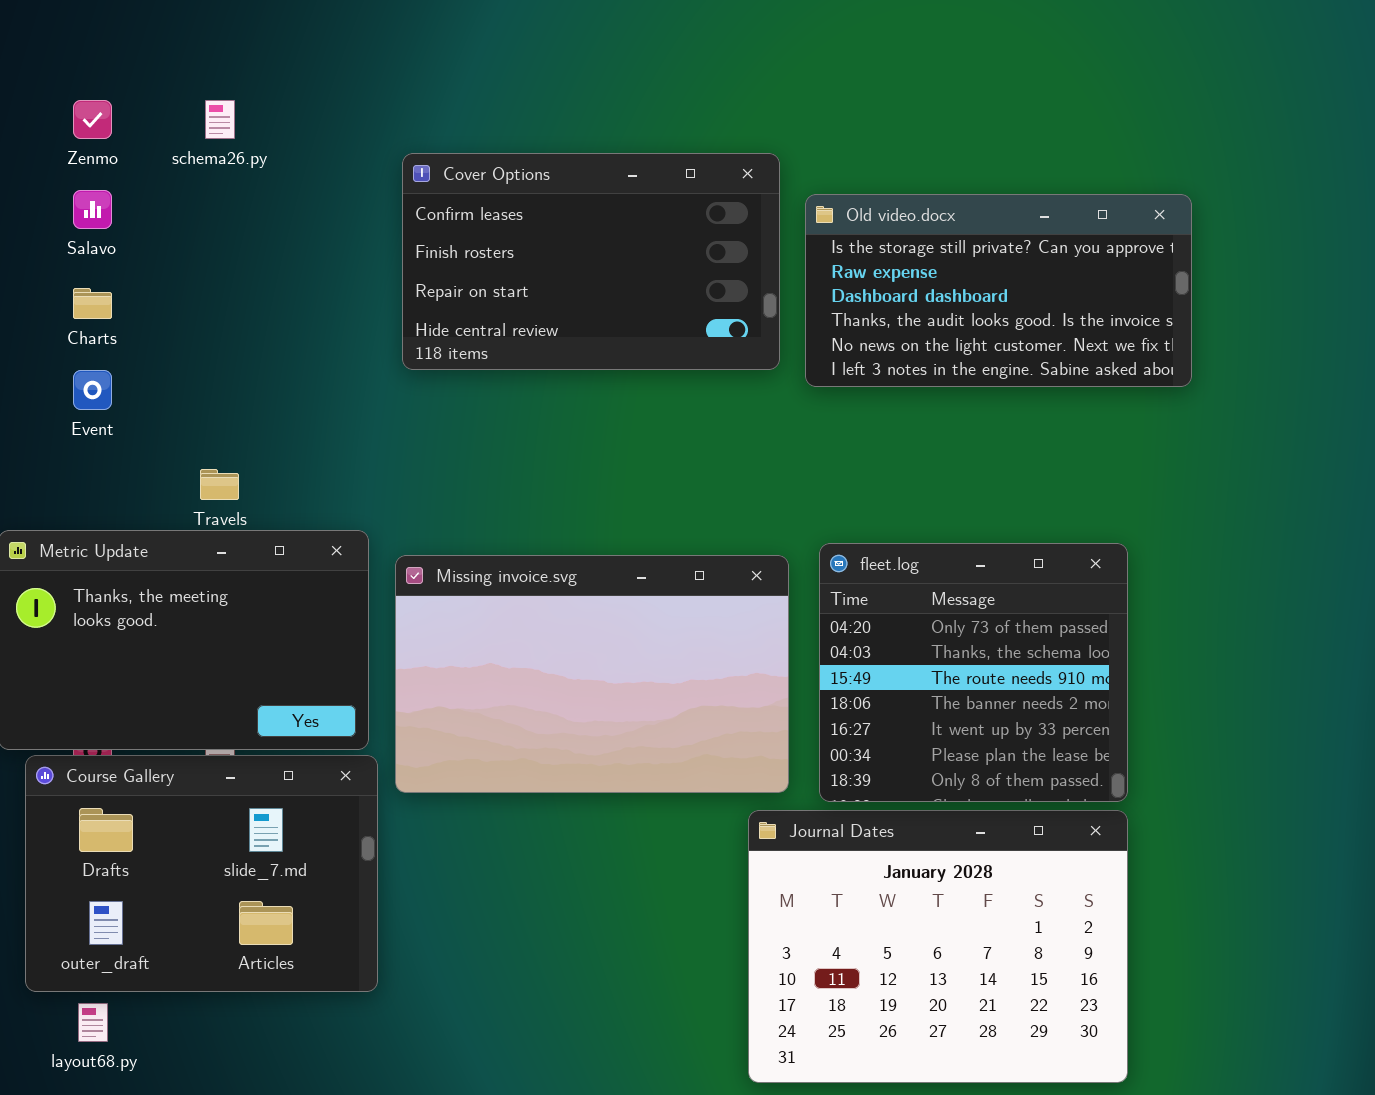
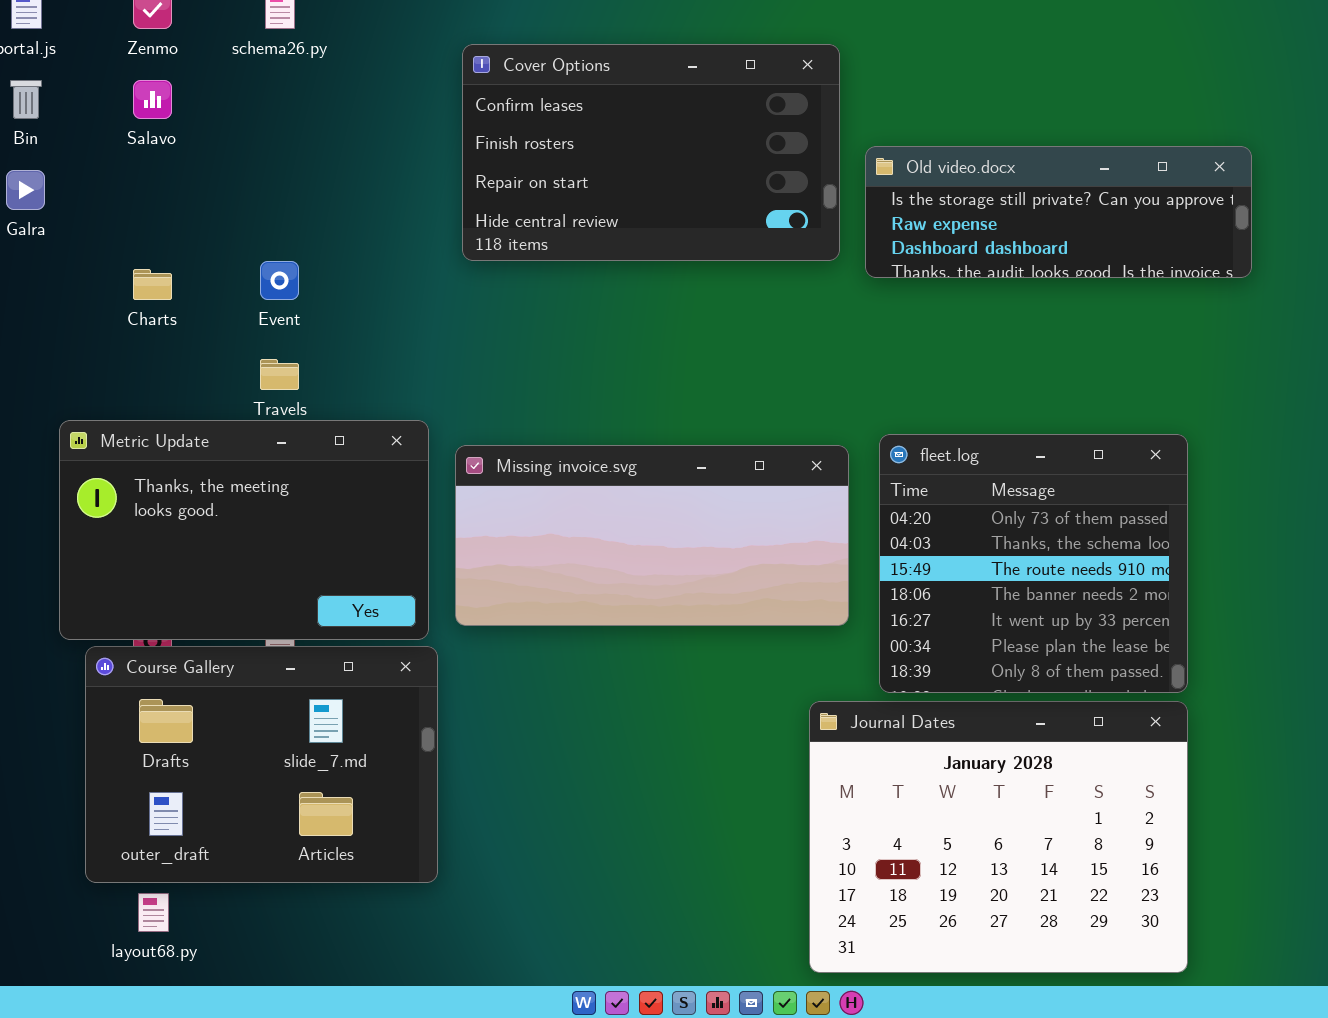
Old video.docx: [805,194,1192,387] -> [865,146,1252,278], resized
Charts: [73,288,112,319] -> [133,269,172,300], moved
Event: [73,370,112,410] -> [260,261,299,300], moved
Missing invoice.svg: [395,555,789,793] -> [455,445,849,626], resized

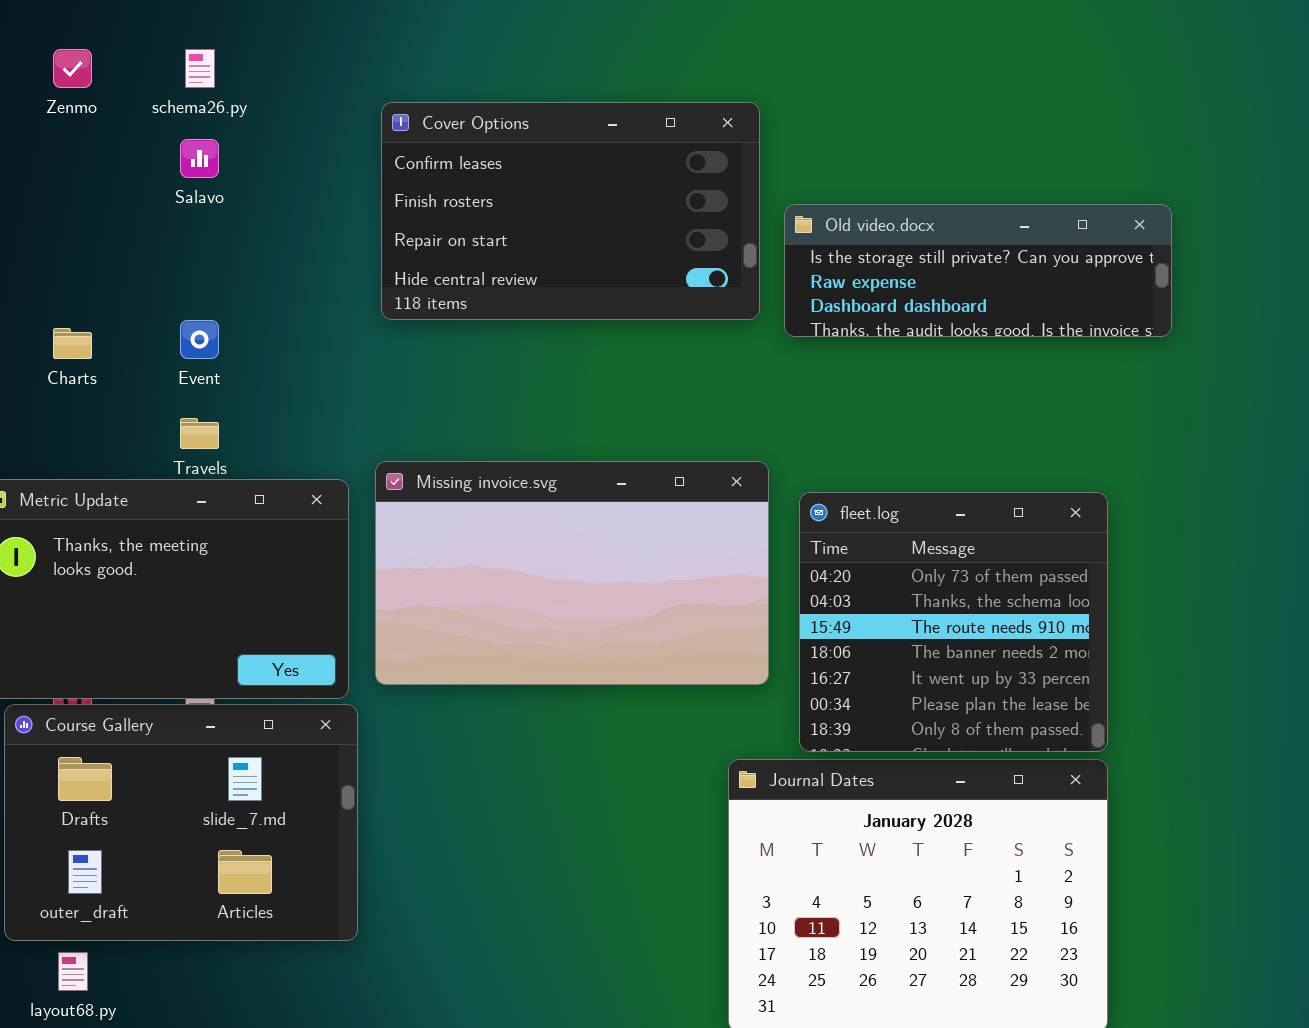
Salavo: [133,80,172,119] -> [180,139,219,178], moved
Missing invoice.svg: [455,445,849,626] -> [375,461,769,685], resized

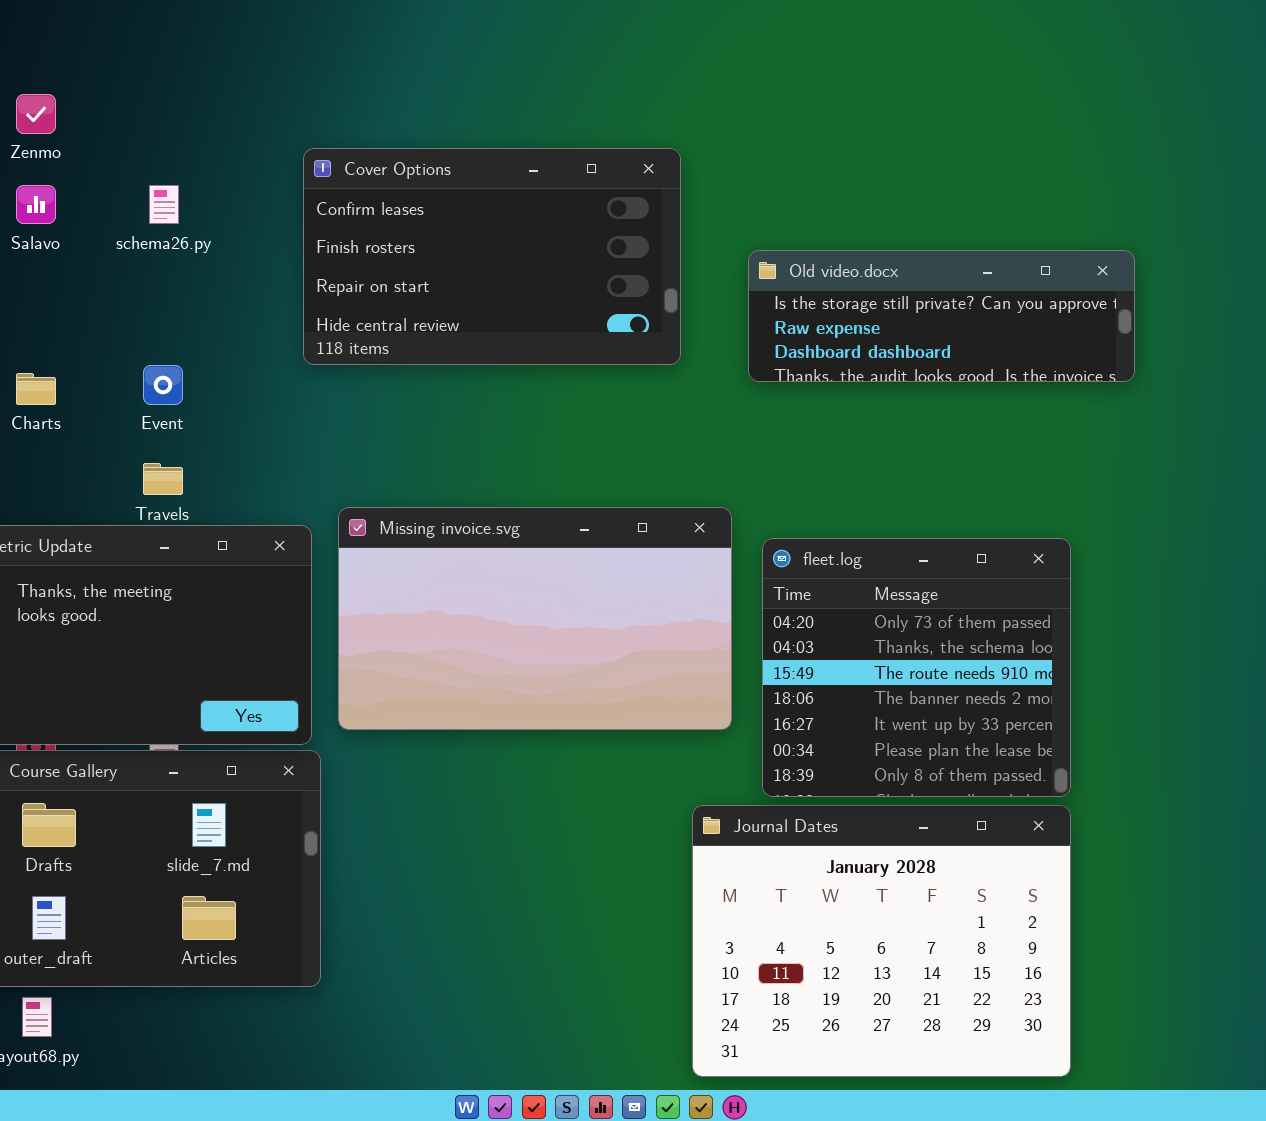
schema26.py: [185,49,215,88] -> [149,185,179,224], moved
Cover Options: [381,102,760,320] -> [303,148,681,365], moved
Salavo: [180,139,219,178] -> [16,185,56,224], moved

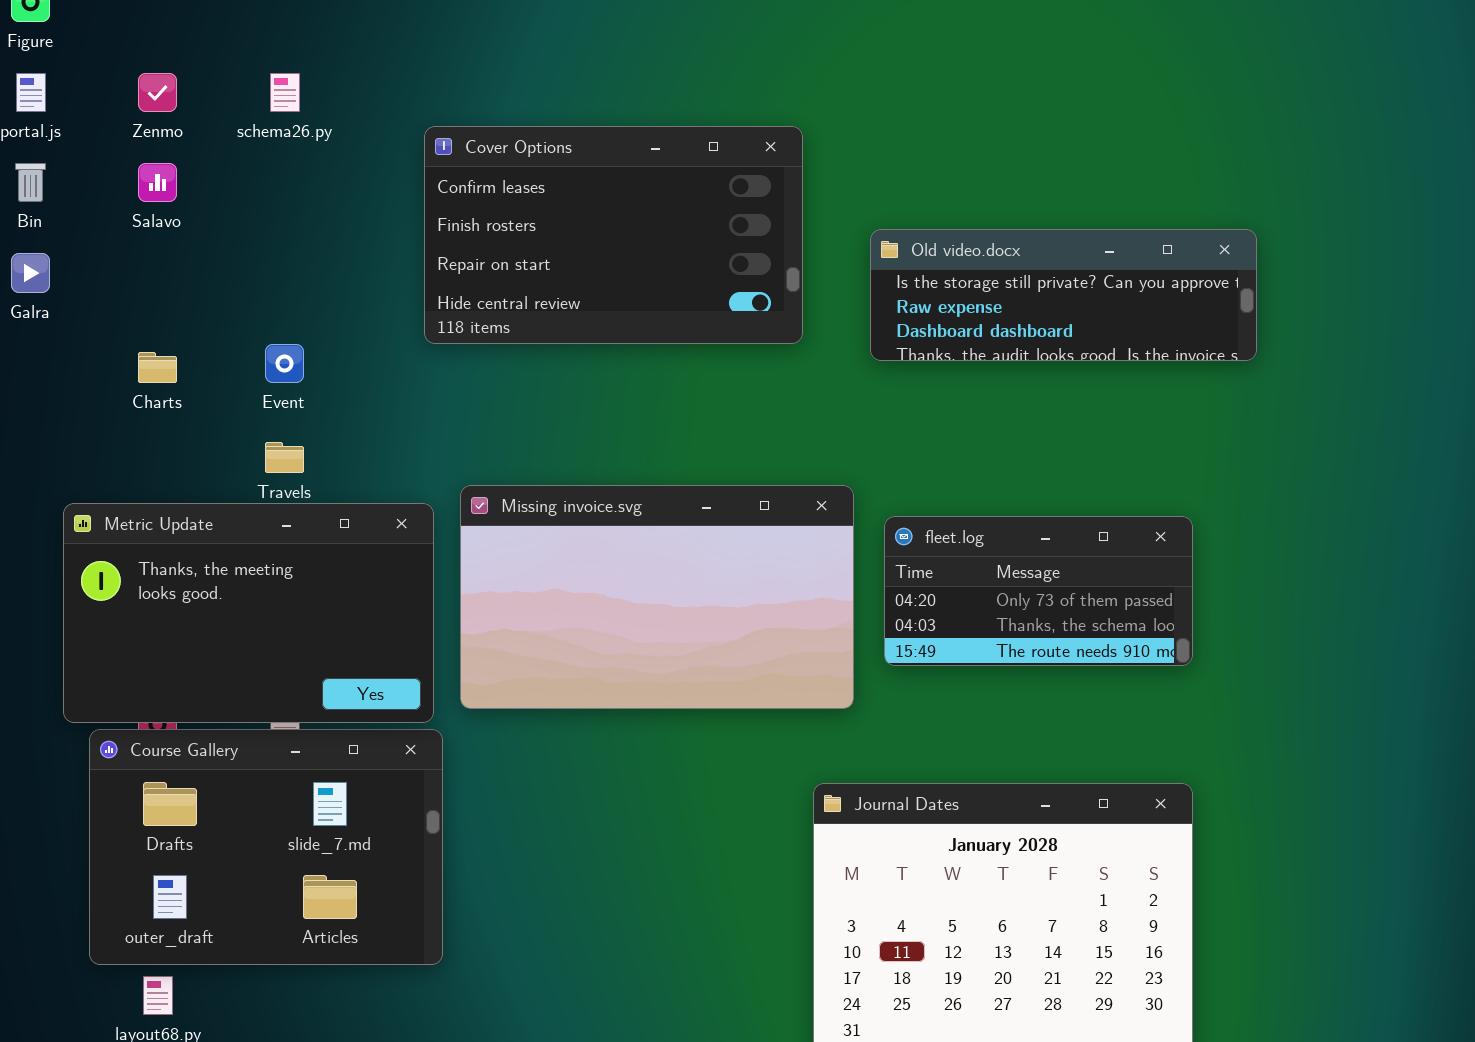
schema26.py: [149,185,179,224] -> [270,73,300,112], moved
fleet.log: [762,538,1071,797] -> [884,516,1193,666], resized

